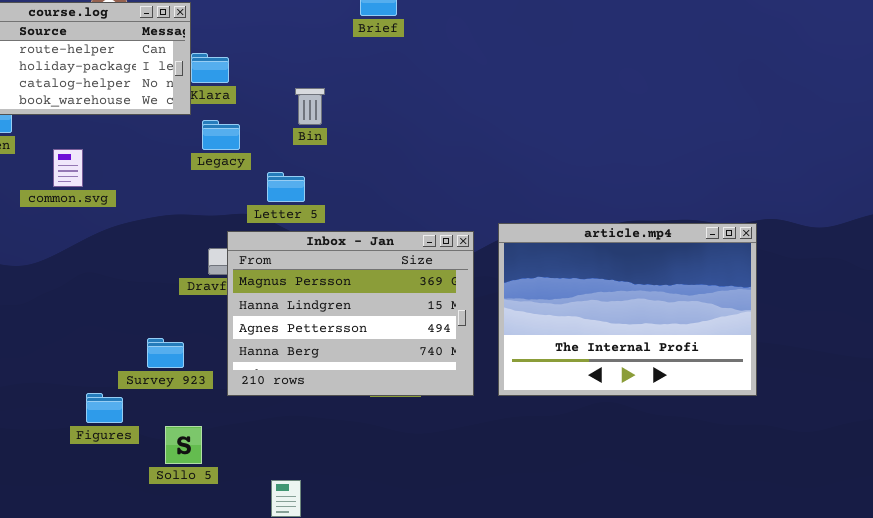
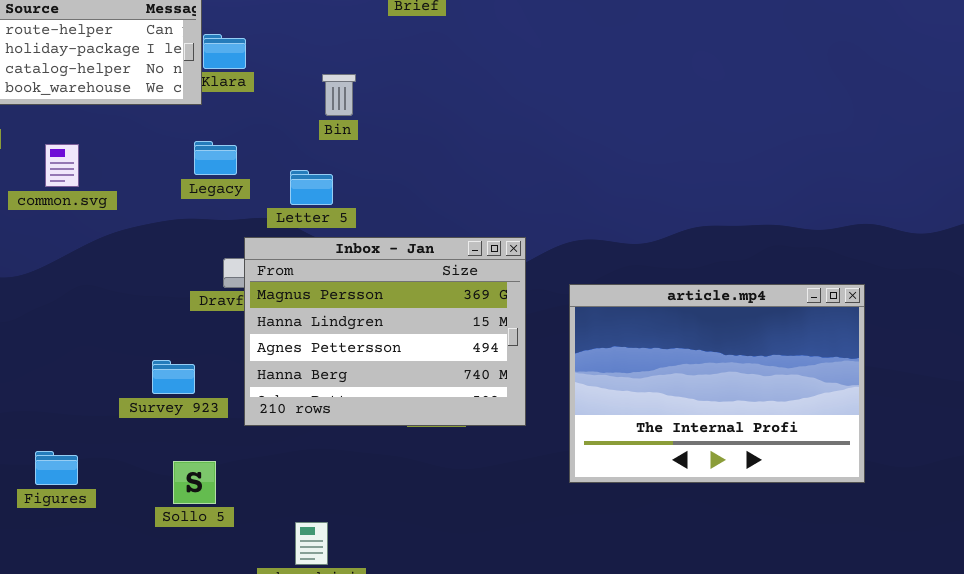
Legacy: [202,120,240,150] -> [194,141,237,175], moved
article.mp4: [498,223,757,396] -> [569,284,865,483], moved
Figures: [86,393,123,423] -> [35,451,78,485], moved

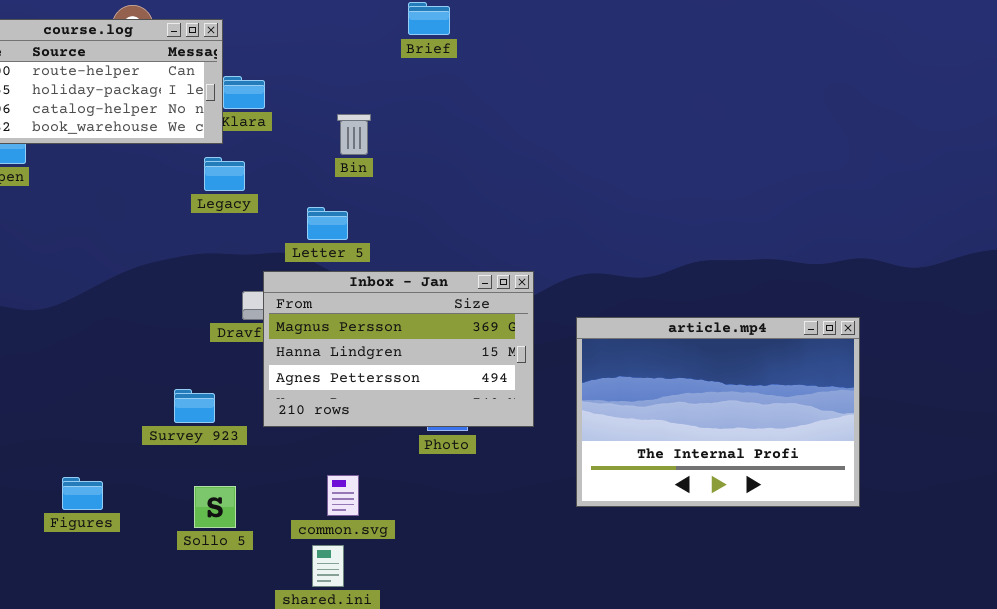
Legacy: [194,141,237,175] -> [204,157,245,191], moved
common.svg: [45,144,79,187] -> [327,475,359,516], moved
Inbox - Jan: [244,237,526,426] -> [263,271,534,427], resized

